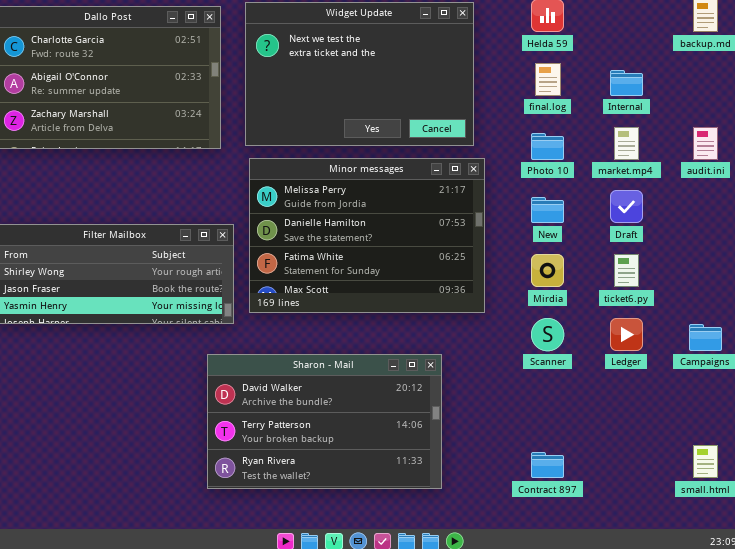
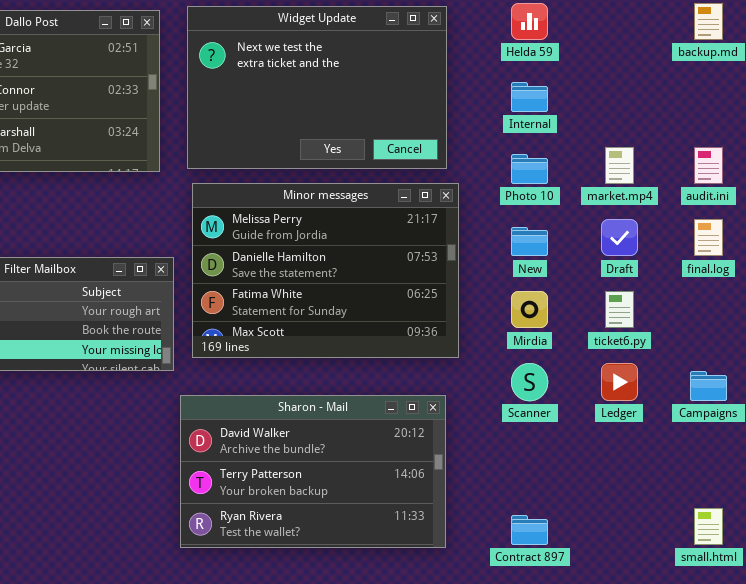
final.log: [535,63,561,96] -> [694,219,723,256], moved
Internal: [610,70,643,96] -> [511,82,548,112], moved
Sharon - Mail: [207,354,442,489] -> [180,395,446,548], moved

